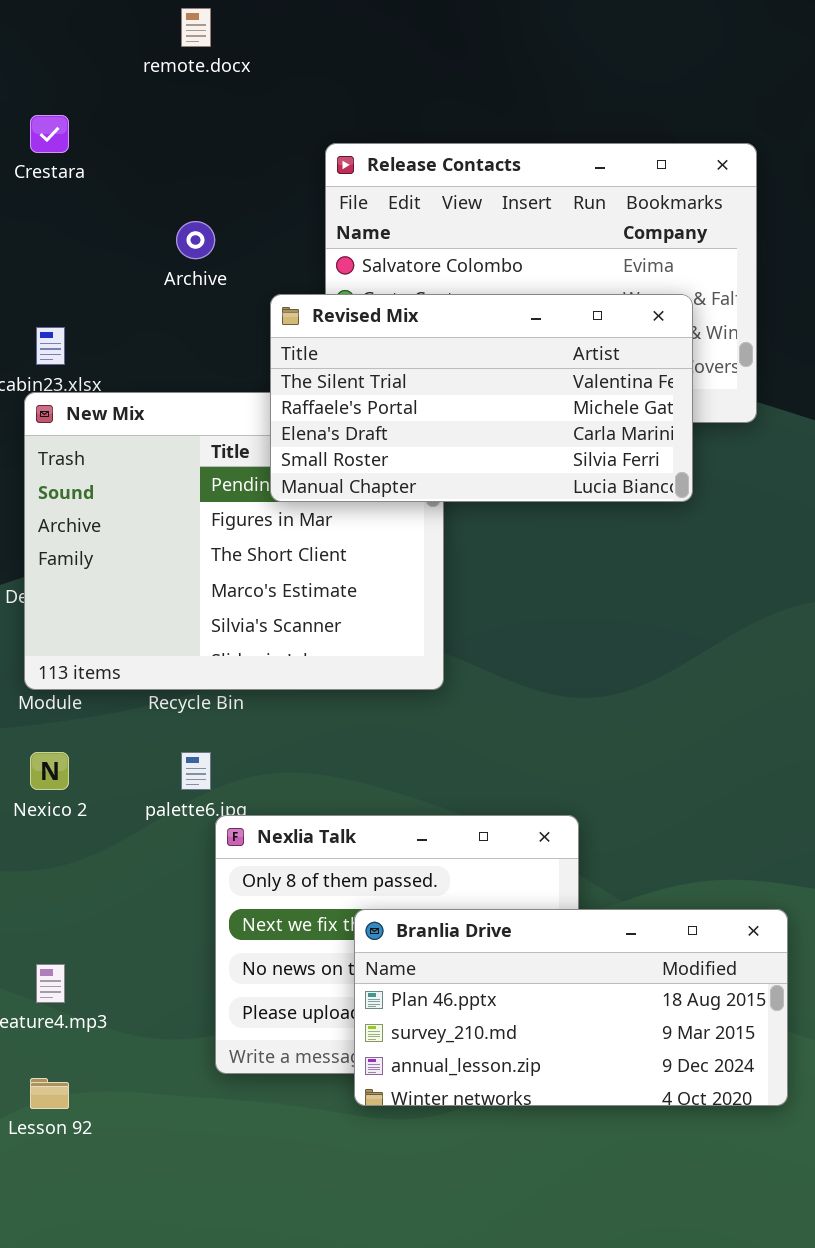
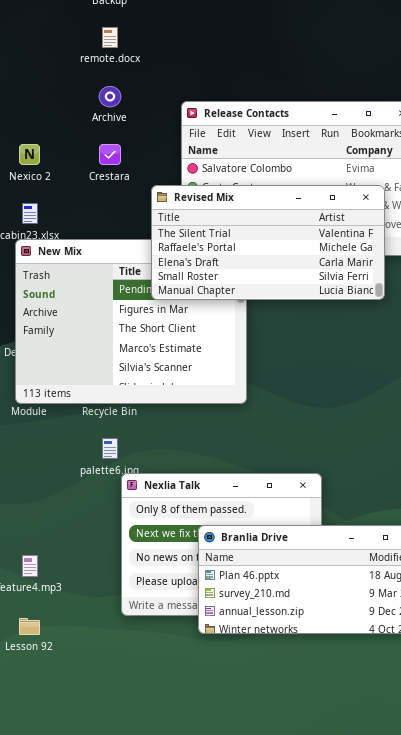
Crestara: [30,115,69,153] -> [99,144,121,165], moved
Archive: [176,221,215,259] -> [99,86,121,107], moved
Nexico 2: [30,752,69,790] -> [19,144,40,165], moved

